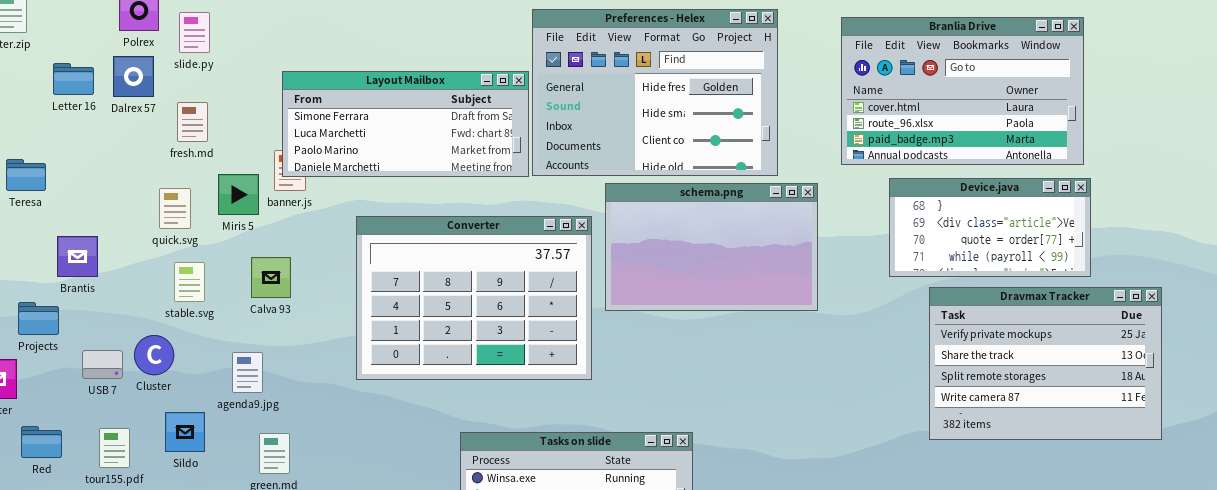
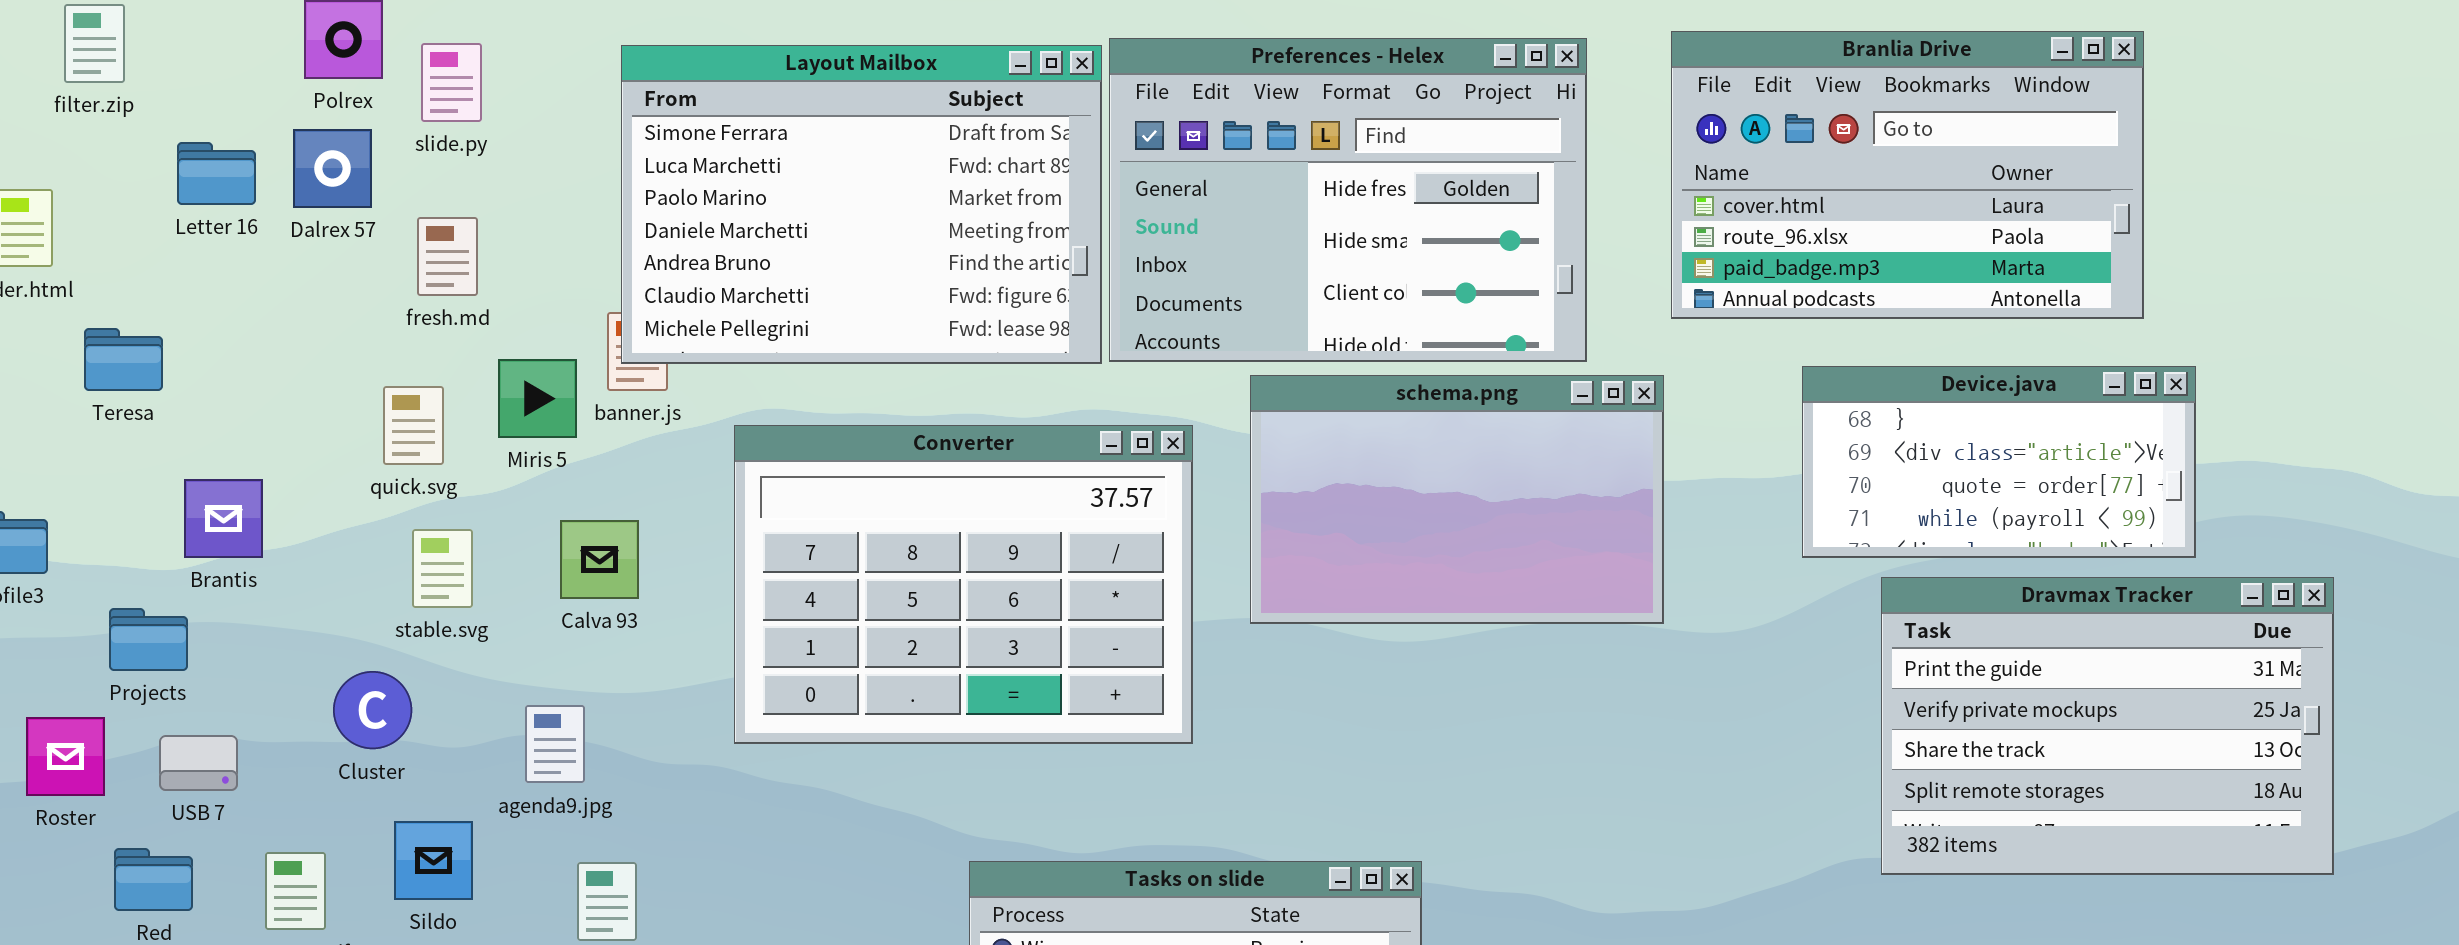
Branlia Drive: [841,17,1084,165] -> [1671,31,2144,319], moved
Layout Mailbox: [282,71,529,177] -> [621,45,1102,364], resized
Converter: [356,216,592,380] -> [734,425,1193,744], moved
Dravmax Tracker: [929,287,1162,440] -> [1881,577,2334,875], scrolled up 1 row
USB 7: [82,350,123,379] -> [159,735,238,791], moved

